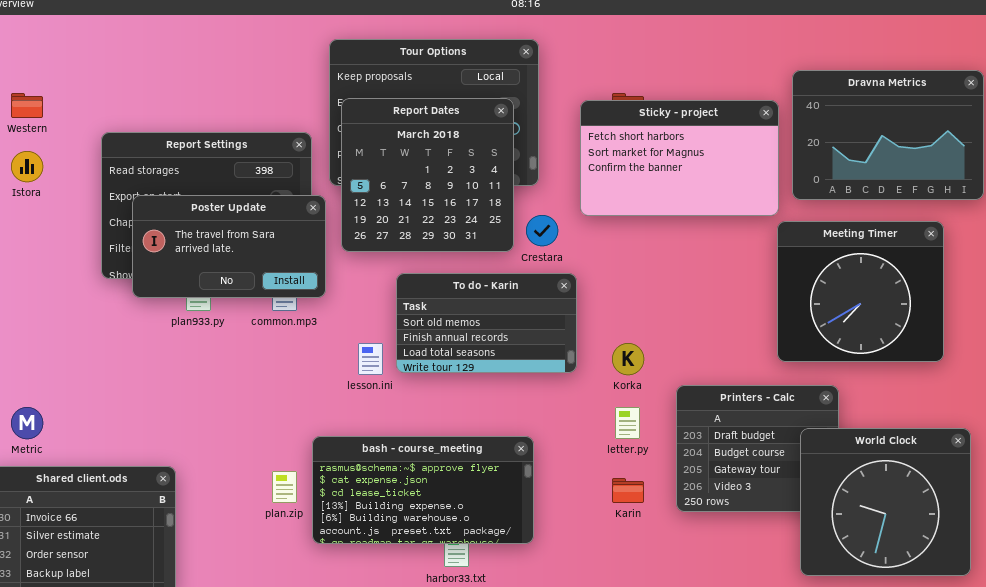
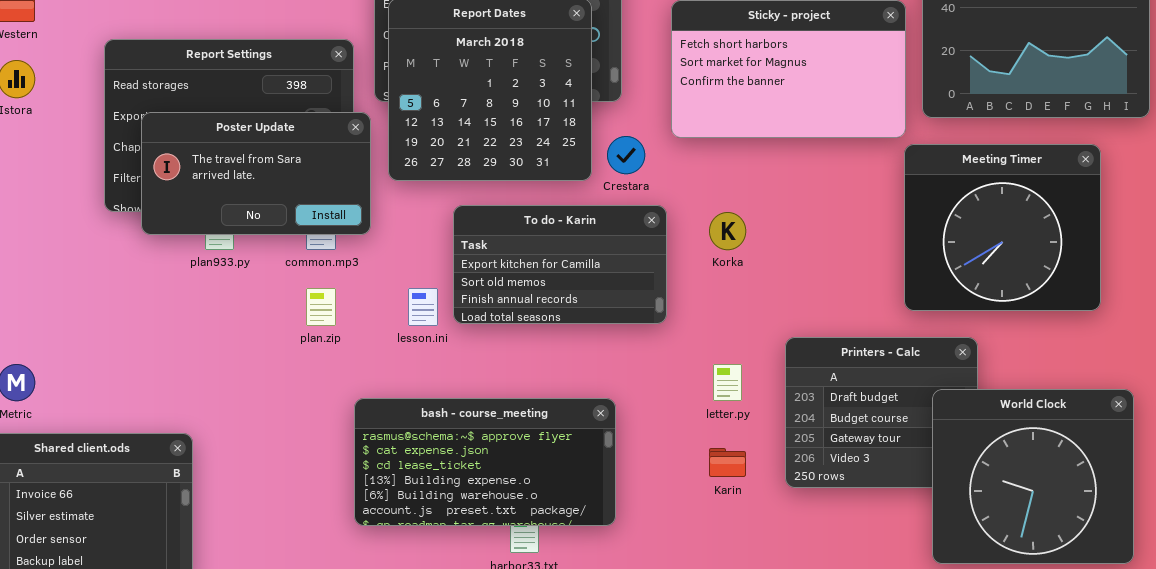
To do - Karin: [396,273,577,373] -> [453,205,667,324], scrolled up 1 row
Korka: [612,343,644,375] -> [709,212,746,250], moved
plan.zip: [272,471,297,503] -> [306,288,336,326], moved

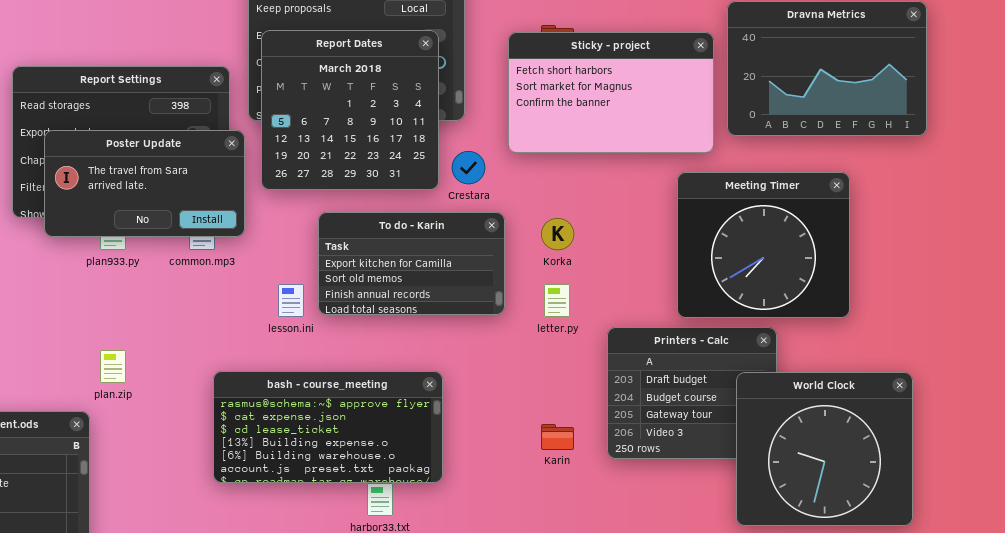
Meeting Timer: [904,144,1101,311] -> [677,172,850,318], moved
plan.zip: [306,288,336,326] -> [100,350,126,383], moved
letter.py: [713,364,742,401] -> [544,284,570,317], moved
bash - course_meeting: [354,398,616,526] -> [213,371,443,483], moved

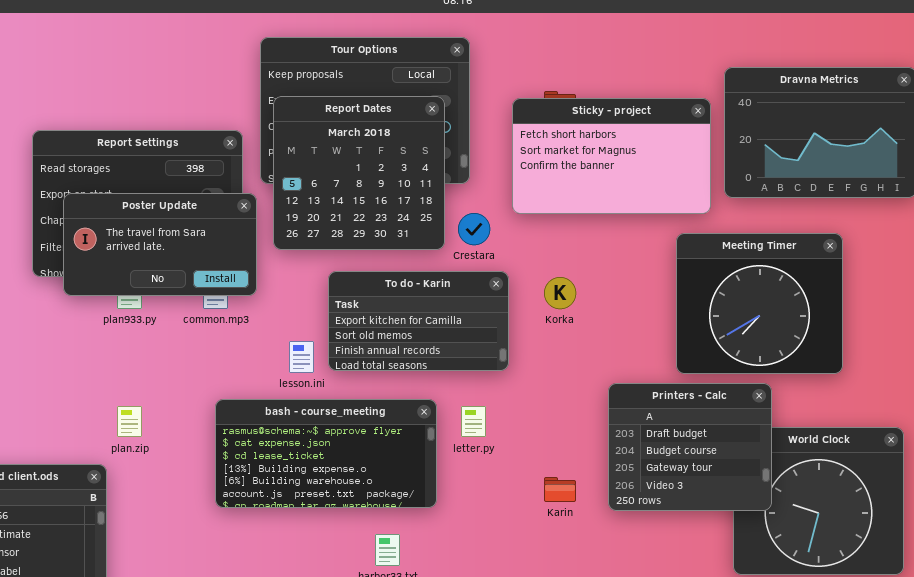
letter.py: [544,284,570,317] -> [461,406,486,437], moved
Printers - Calc: [607,327,777,459] -> [608,383,772,511], raised
bash - course_meeting: [213,371,443,483] -> [215,399,437,508], moved

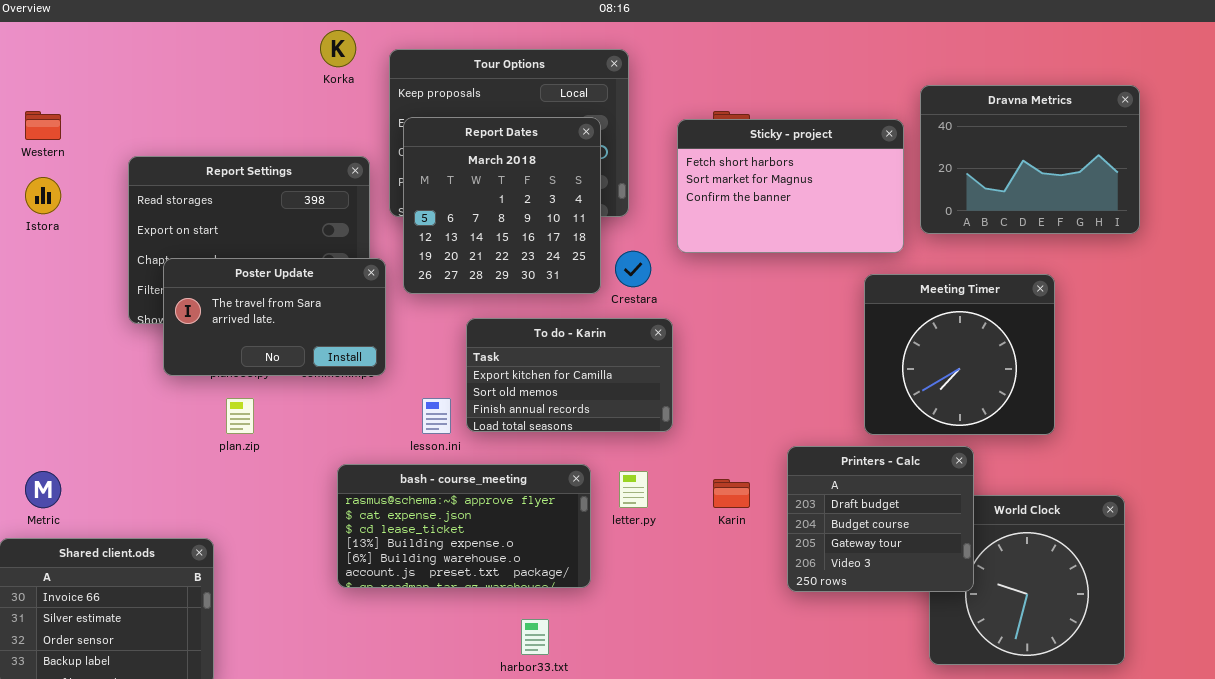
Poster Update: [63,193,257,296] -> [163,258,386,376], moved
Korka: [544,277,576,309] -> [320,30,356,67], moved
plan.zip: [117,406,142,437] -> [226,398,254,434], moved
Karin: [544,477,576,502] -> [713,479,750,508], moved

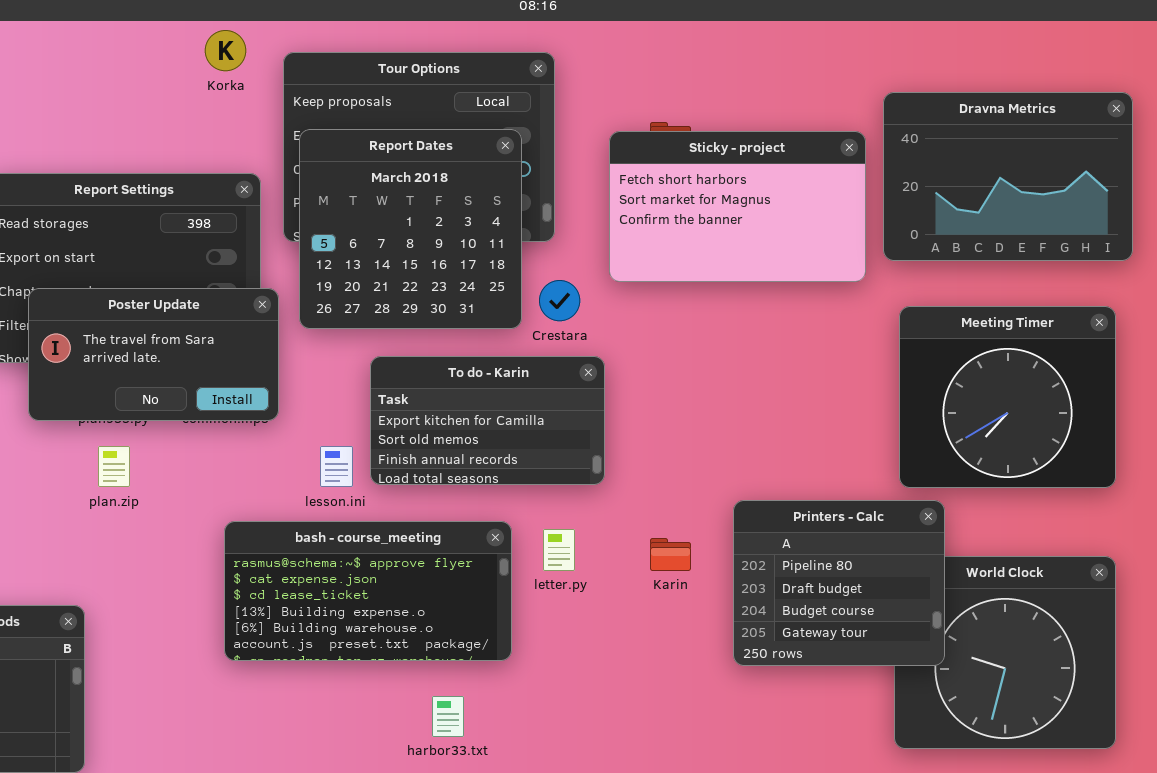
Meeting Timer: [864,274,1055,435] -> [899,306,1116,488], moved
Printers - Calc: [787,446,974,592] -> [733,500,945,666], scrolled up 1 row

